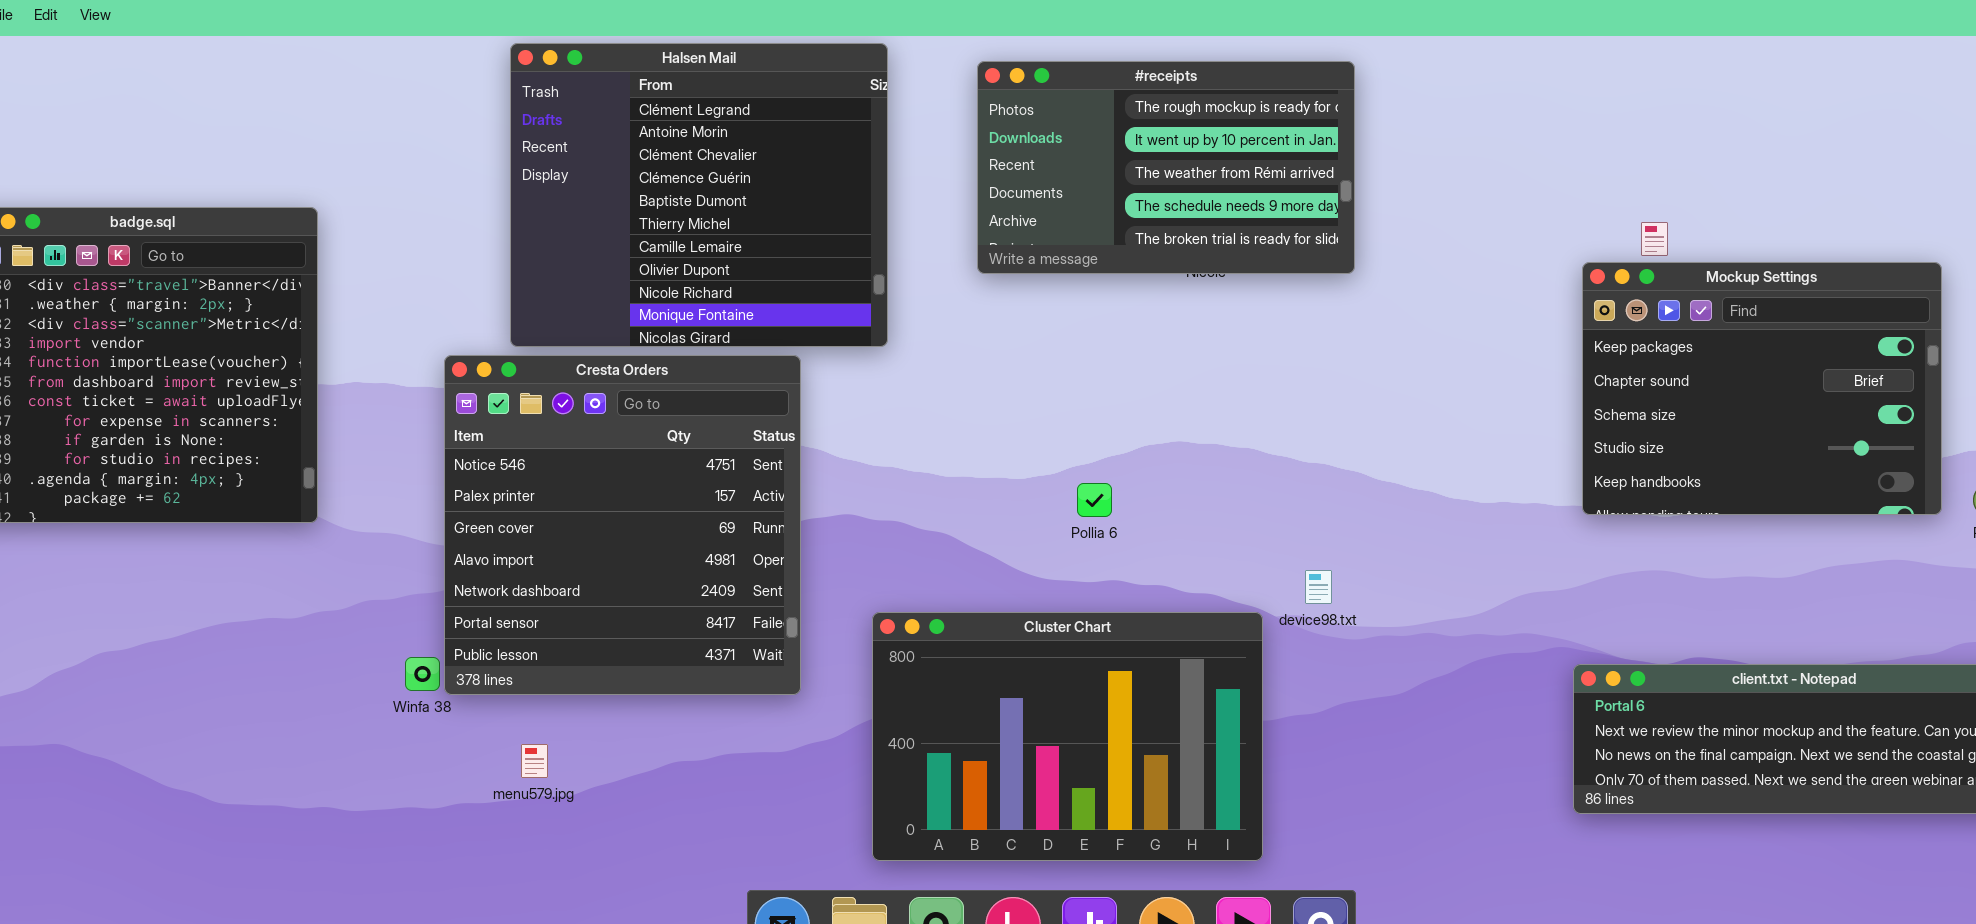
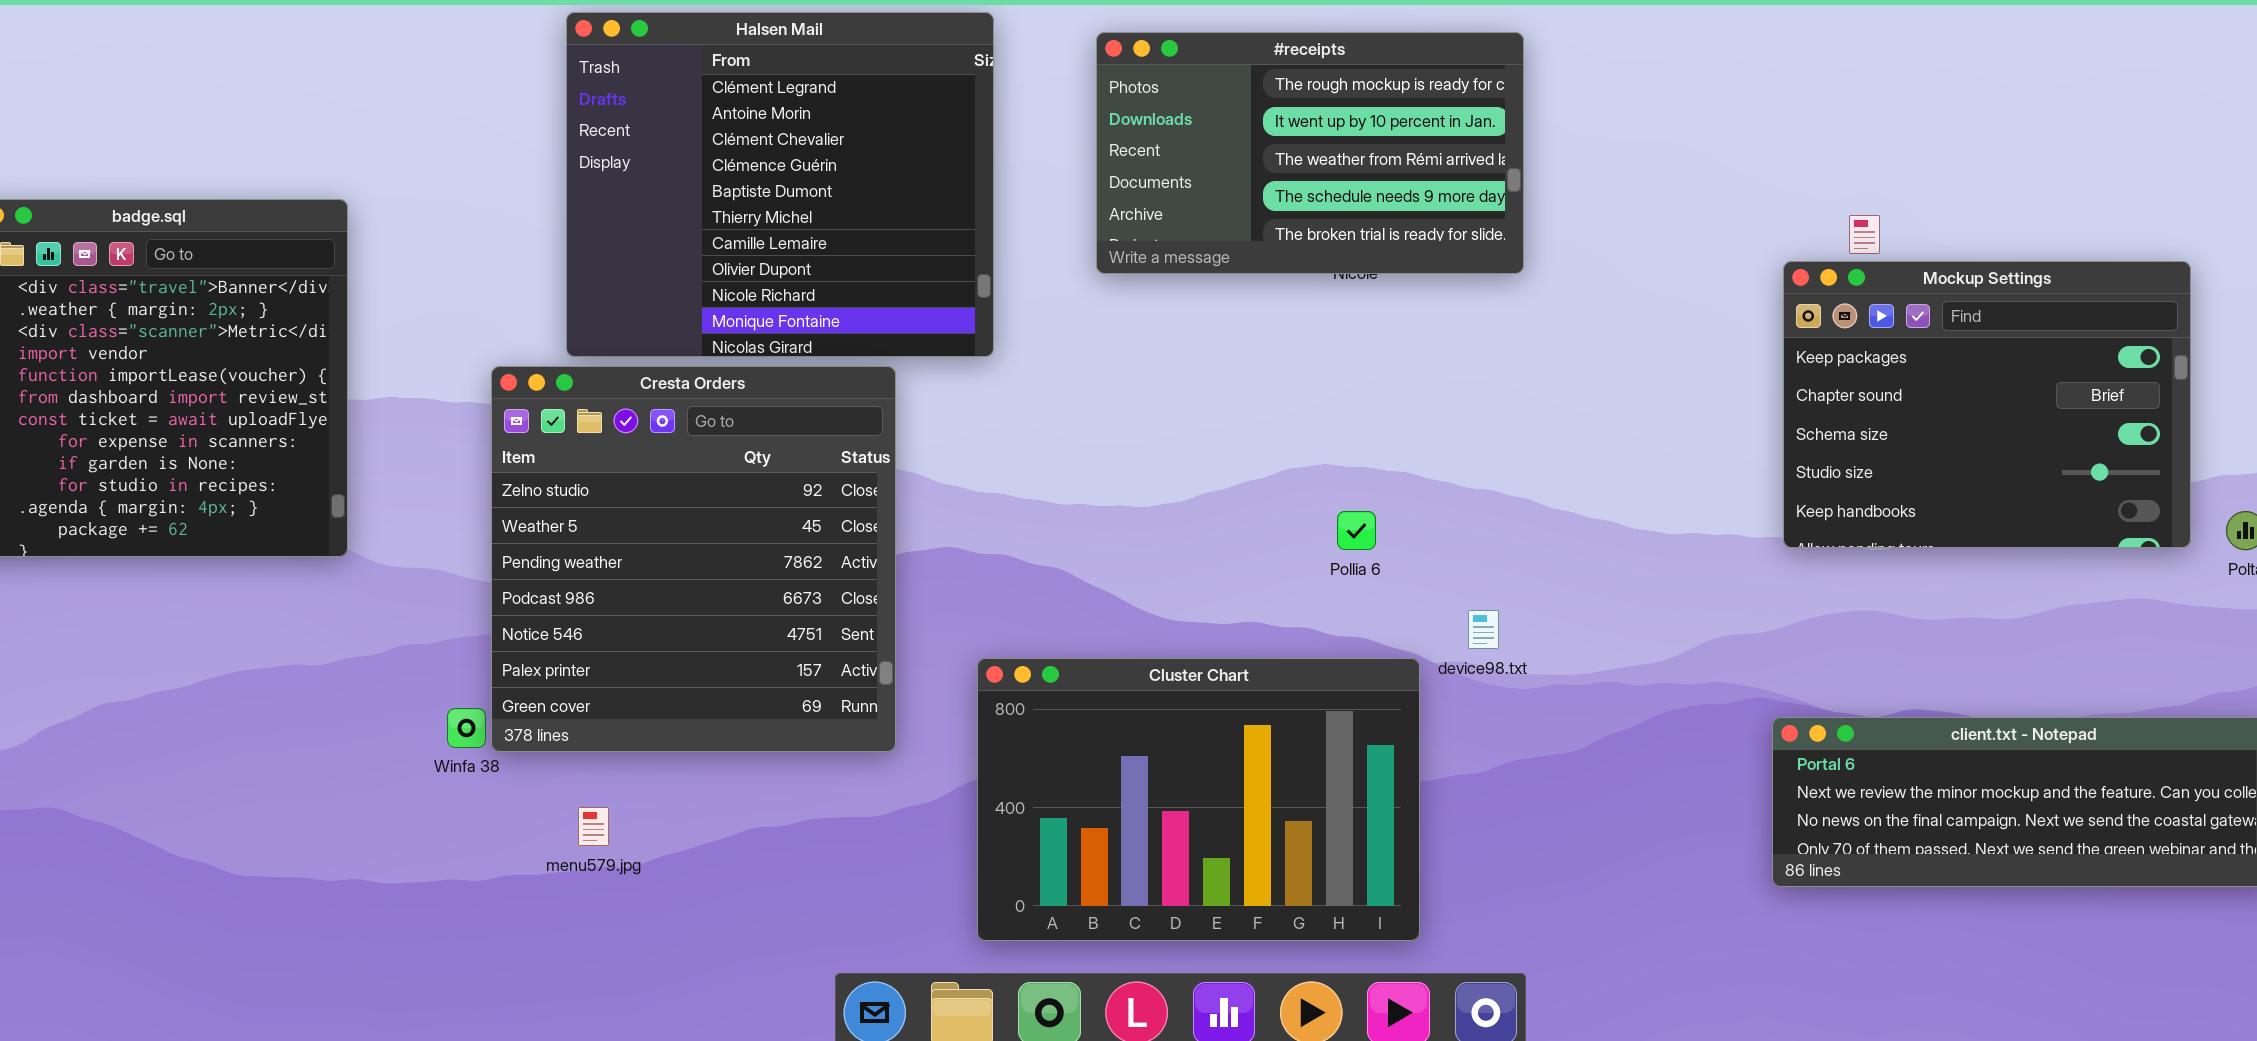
Cresta Orders: [444,355,801,695] -> [491,366,896,752], scrolled up 4 rows
Pollia 6: [1077,483,1112,517] -> [1337,511,1376,550], moved

